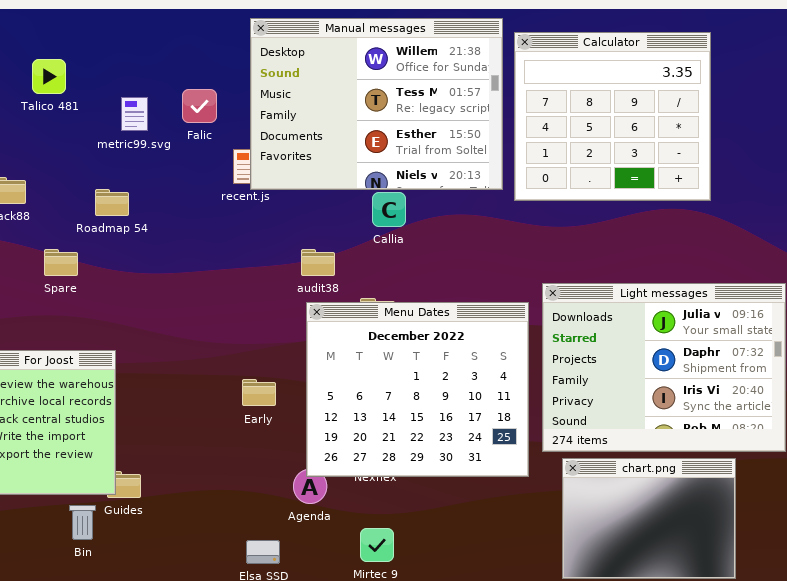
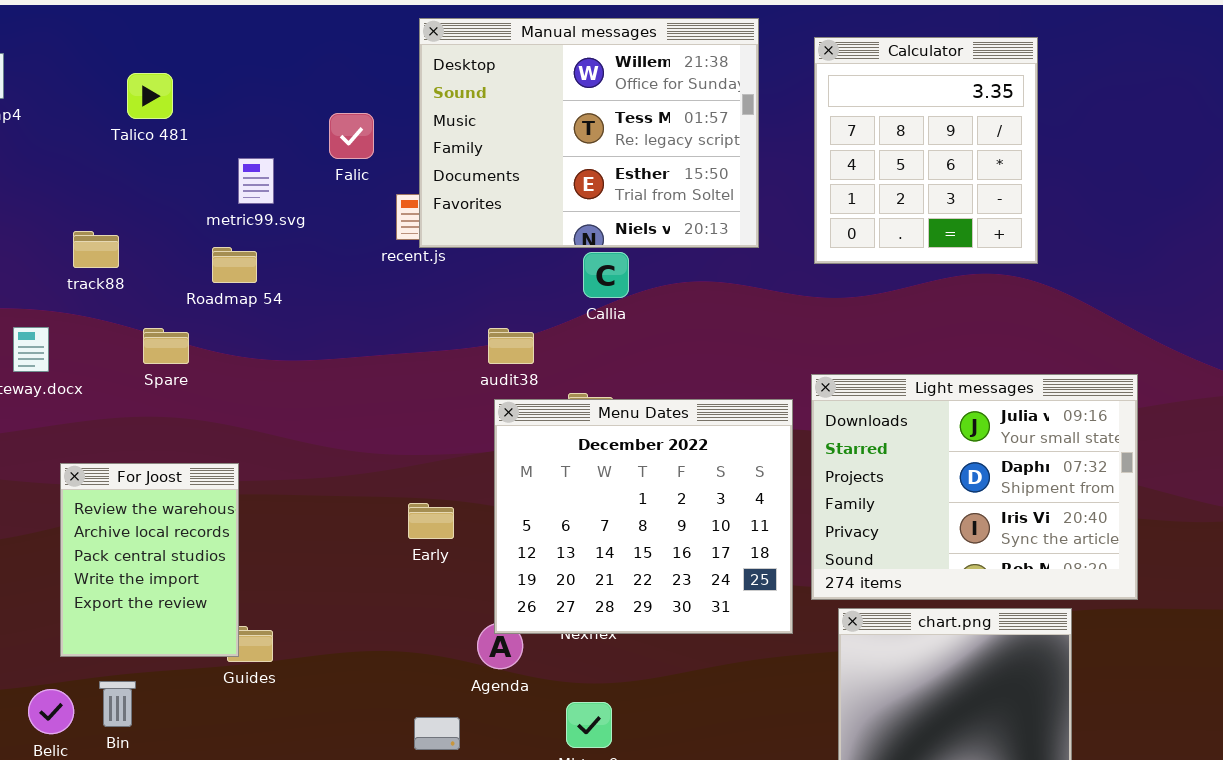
Calculator: [514,32,711,201] -> [814,37,1038,264], resized
metric99.svg: [121,97,148,131] -> [238,158,274,204], moved
Bin: [69,505,96,540] -> [99,681,136,727], moved

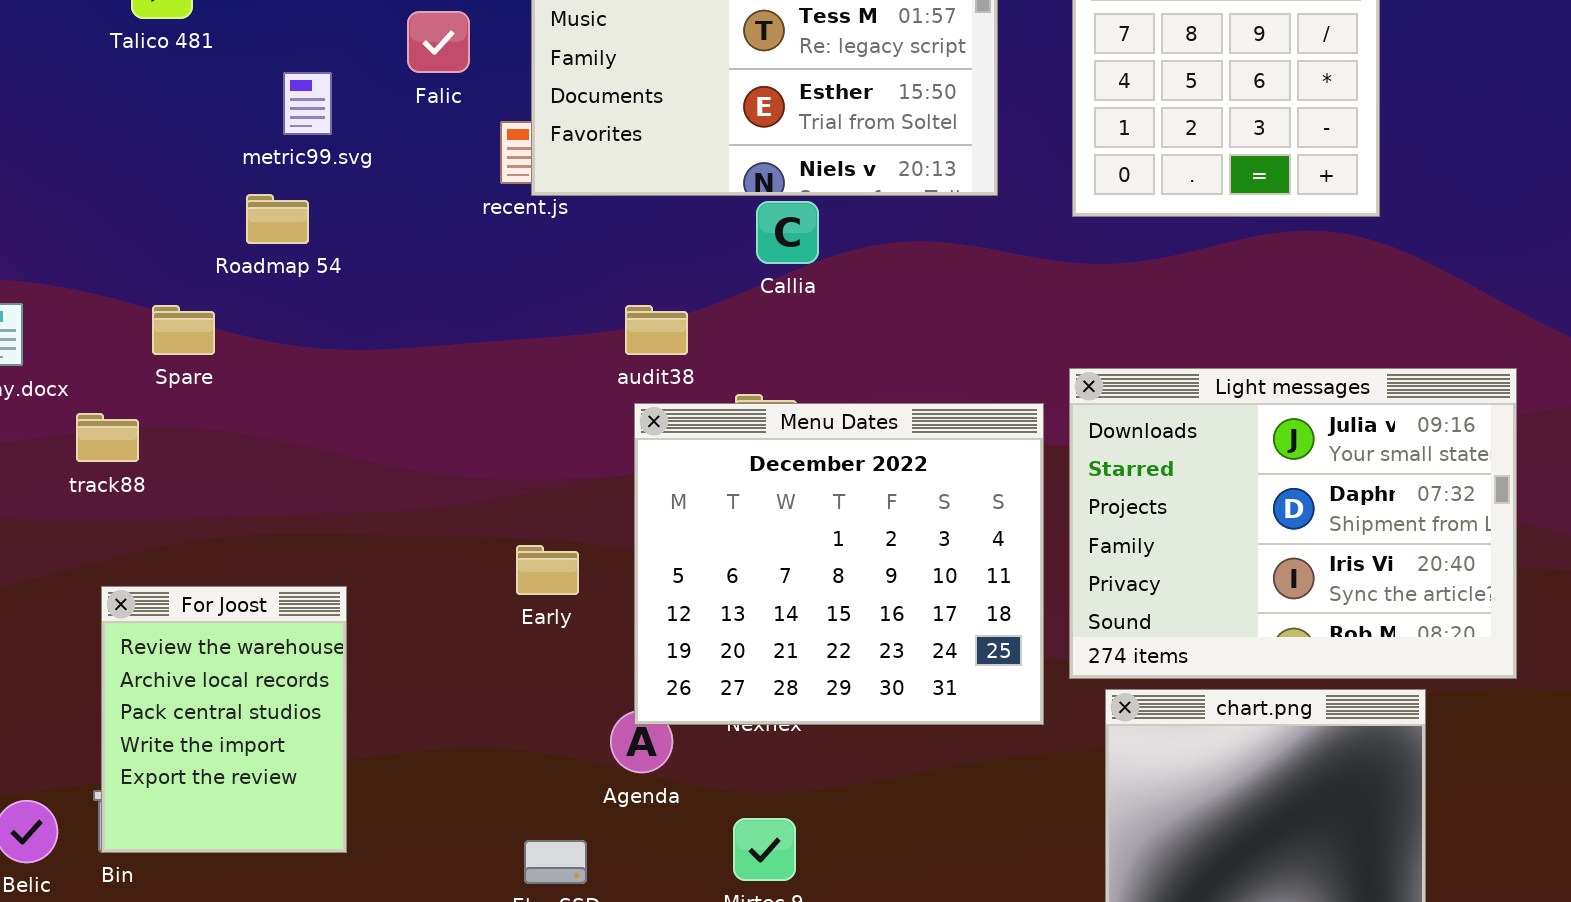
track88: [73,231,119,268] -> [76,413,139,462], moved
For Joost: [60,463,239,657] -> [101,586,347,853], moved

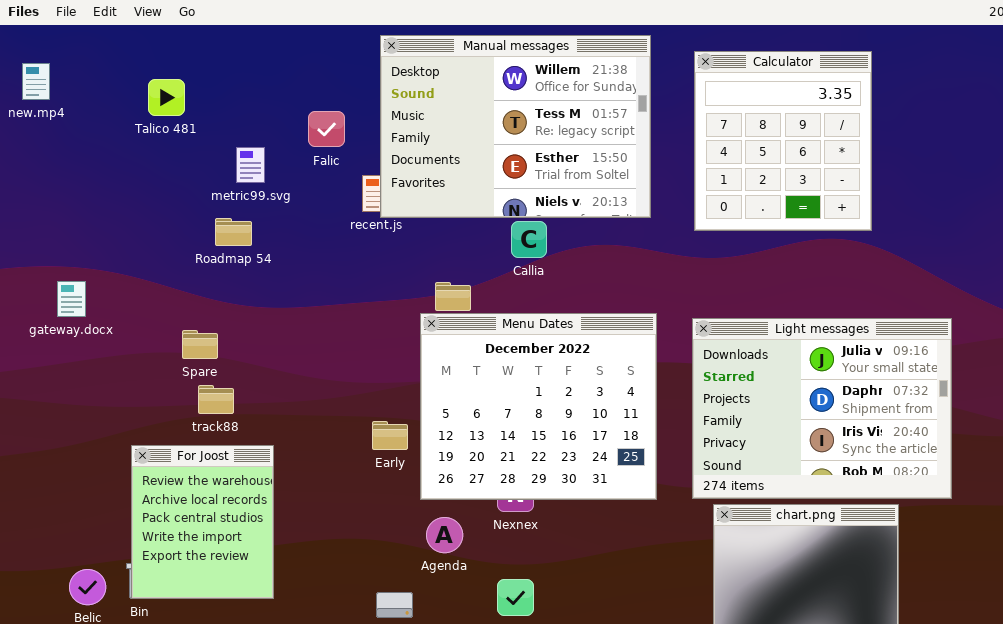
Spare: [152,305,215,355] -> [182,330,218,359], moved
Menu Dates: [634,403,1044,725] -> [420,313,657,500], moved
track88: [76,413,139,462] -> [198,385,234,414], moved

